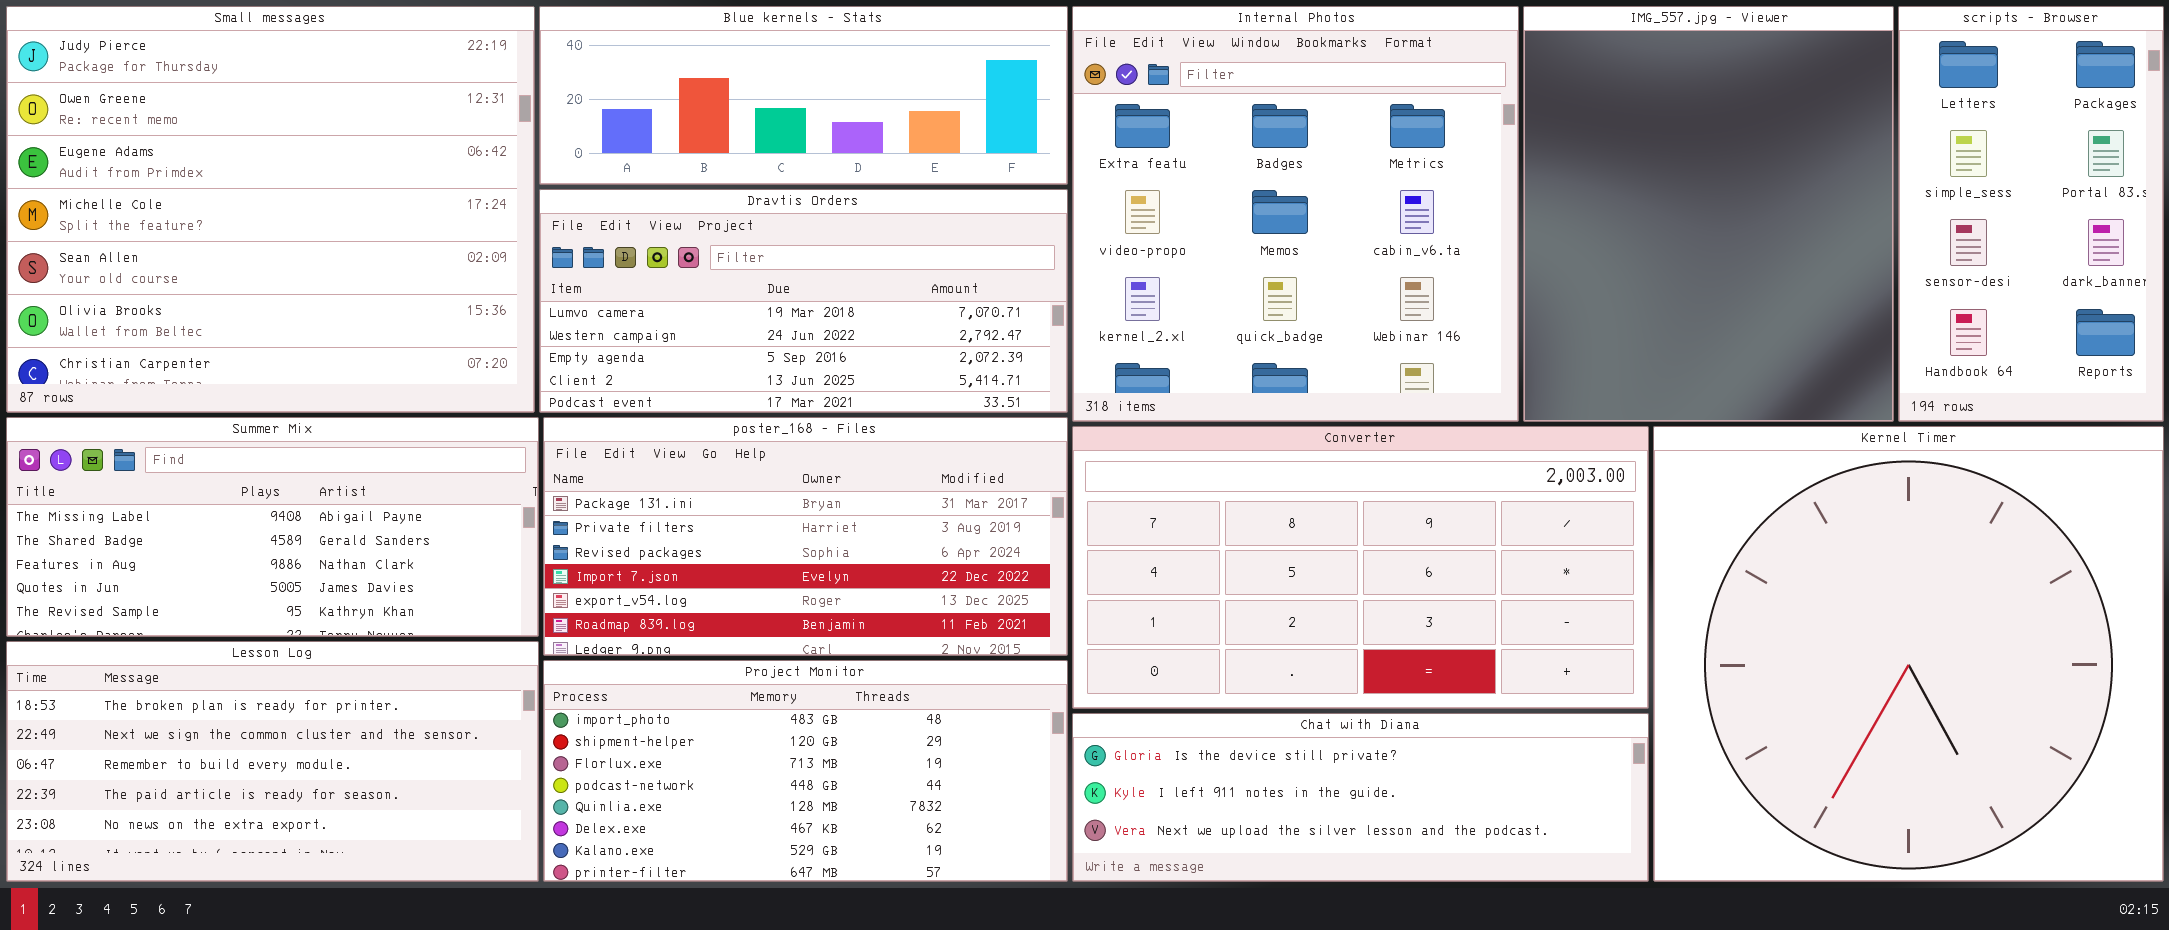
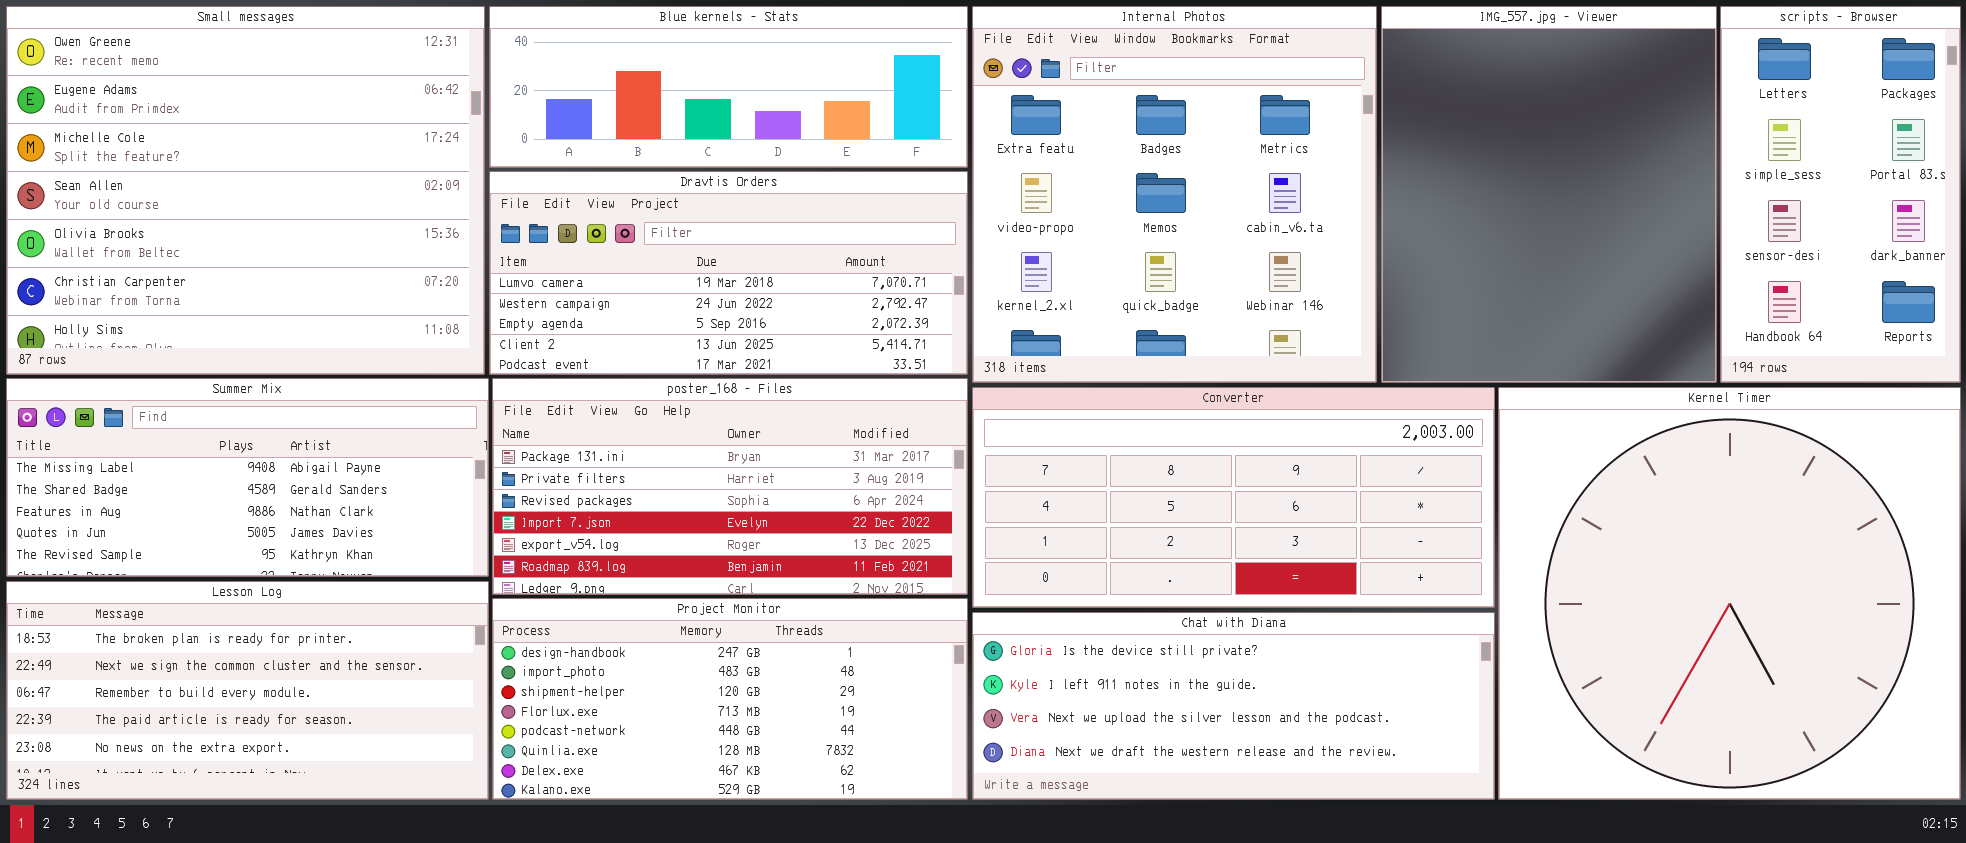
Small messages: [6,6,535,413] -> [6,6,485,375], scrolled down 1 row
Converter: [1072,426,1649,709] -> [972,387,1495,608], resized
Project Monitor: [543,660,1068,882] -> [492,598,968,800], scrolled up 1 row
Chat with Diana: [1072,713,1649,882] -> [972,612,1495,800], resized

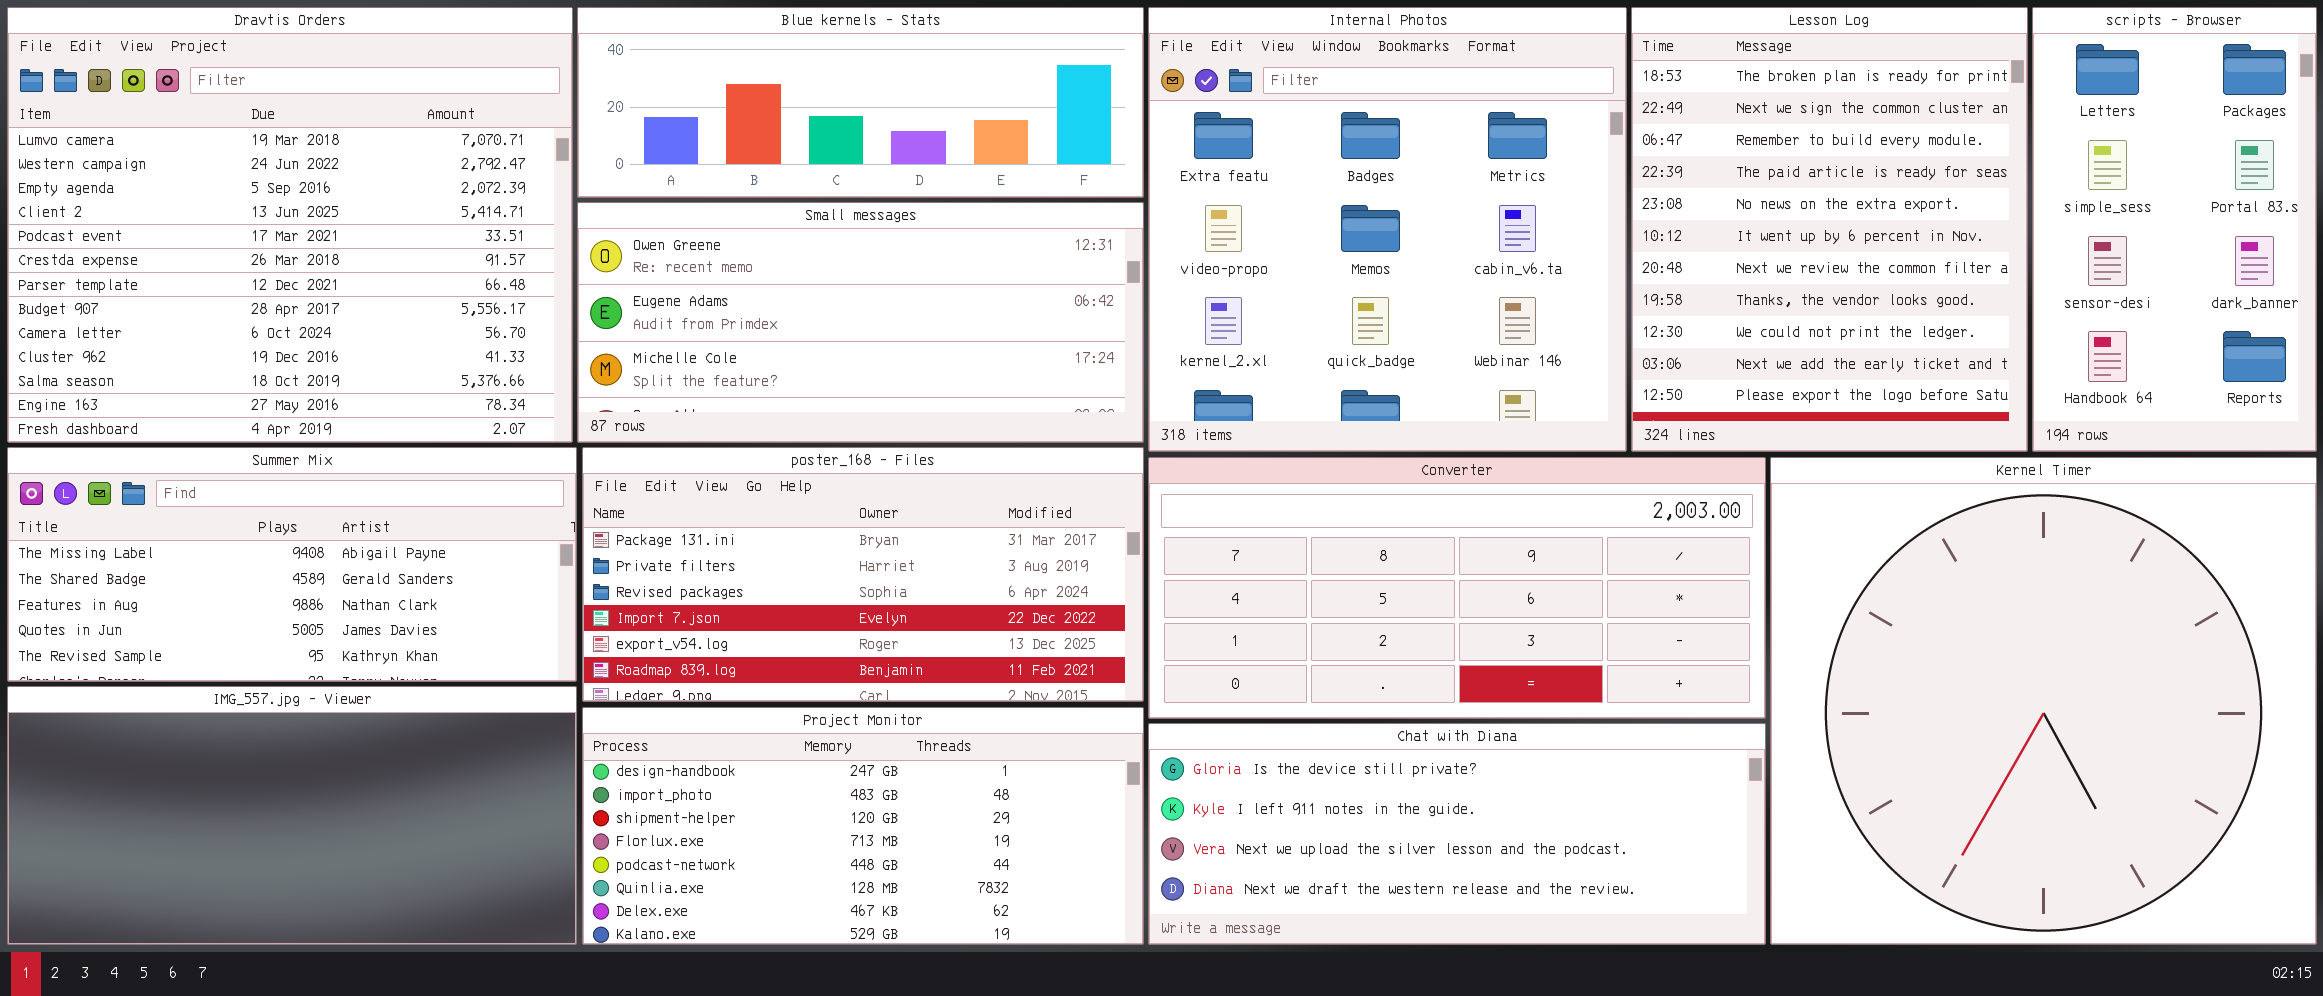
Small messages: [6,6,485,375] -> [577,202,1144,443], moved, resized
IMG_557.jpg - Viewer: [1381,6,1717,383] -> [7,686,577,945], moved, resized
Dravtis Orders: [489,171,968,375] -> [7,7,573,443], moved, resized
Lesson Log: [6,581,489,800] -> [1631,7,2028,452], moved, resized

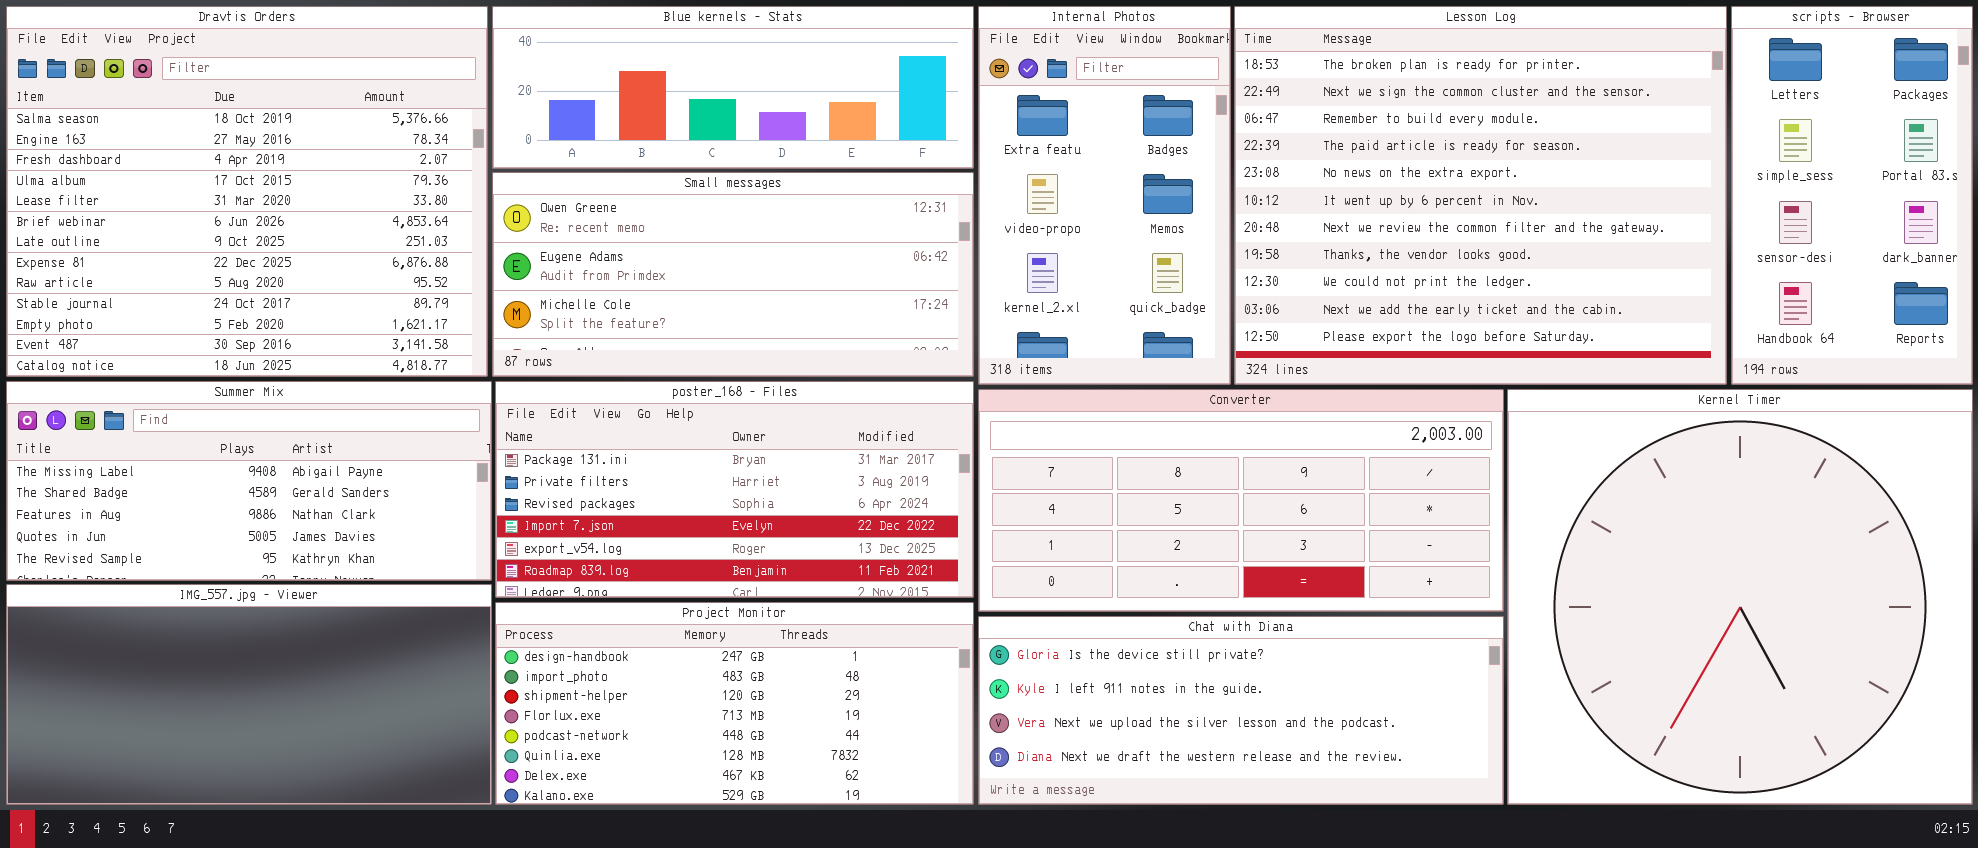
Dravtis Orders: [7,7,573,443] -> [6,6,488,377], scrolled down 10 rows
Internal Photos: [1148,7,1627,452] -> [978,6,1231,385], resized
Lesson Log: [1631,7,2028,452] -> [1234,6,1727,385], resized

